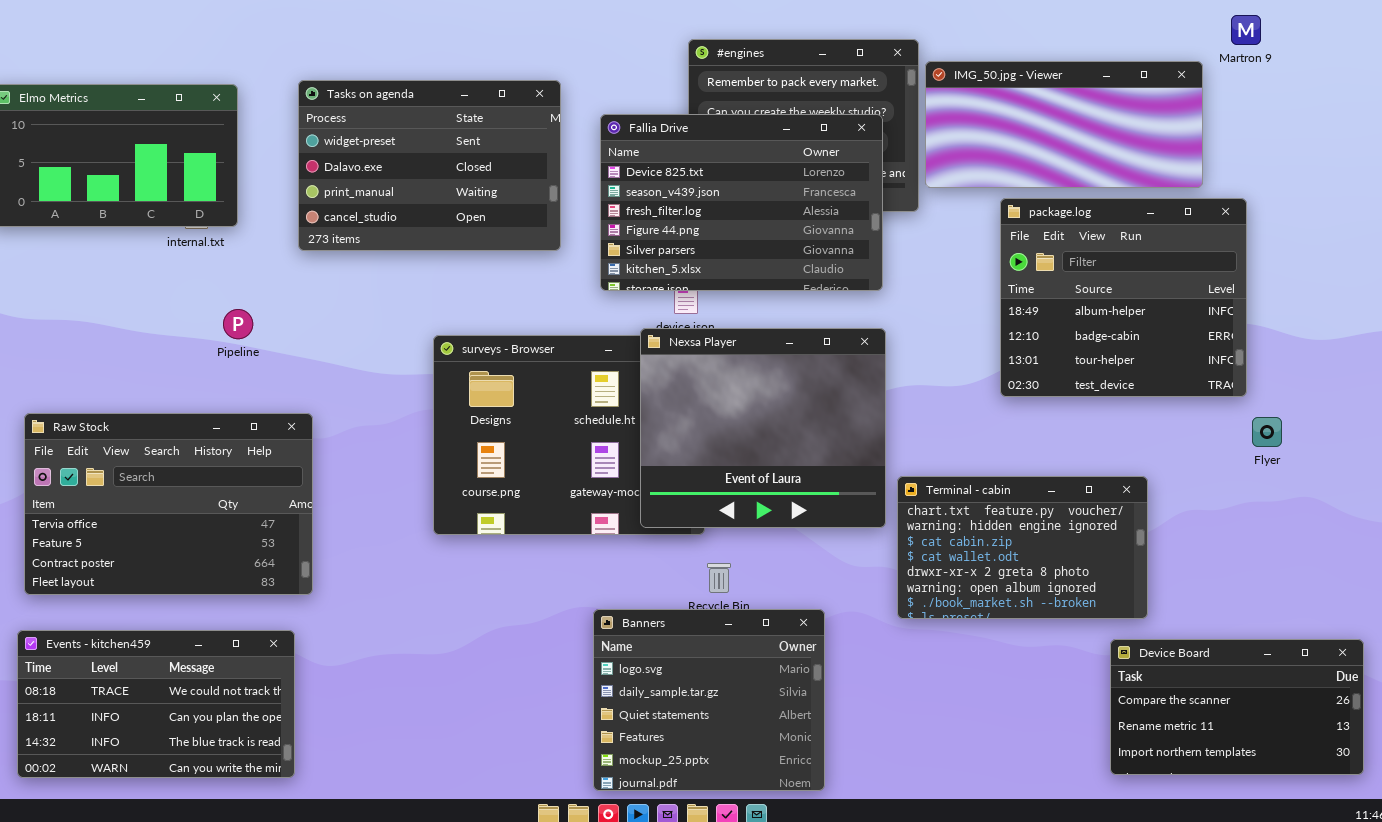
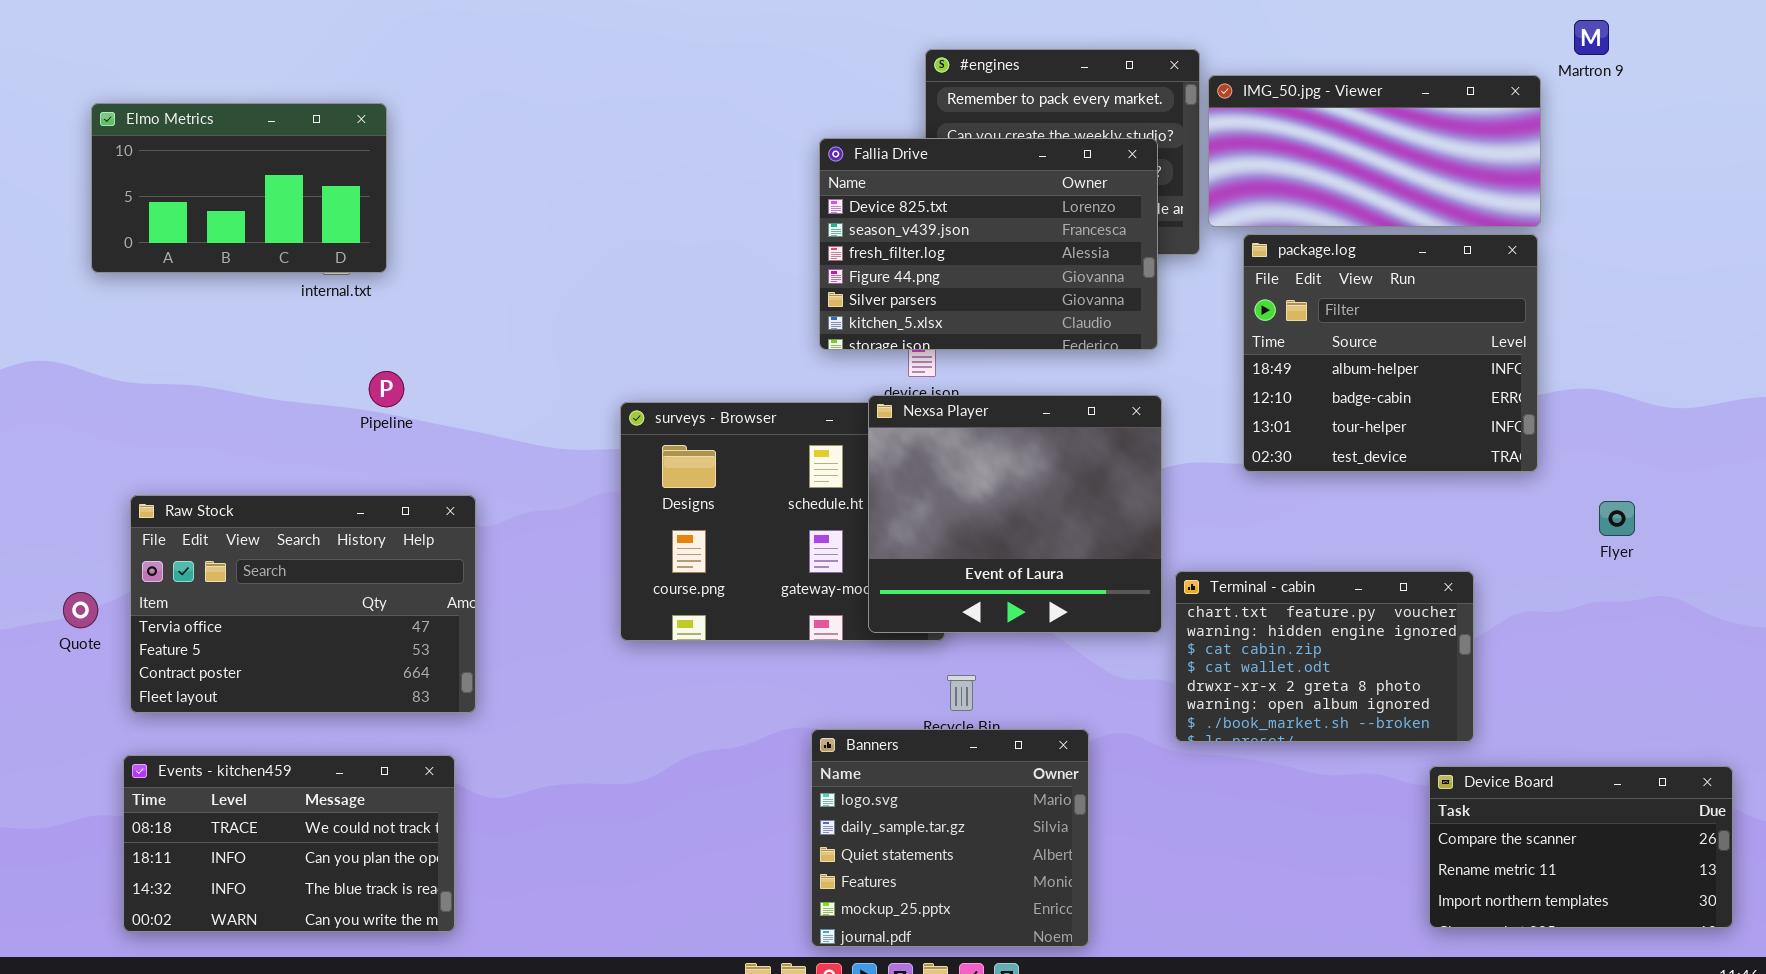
Tasks on agenda: [298,80,561,251] -> none, closed
package.log: [1000,198,1247,397] -> [1243,234,1538,472], moved

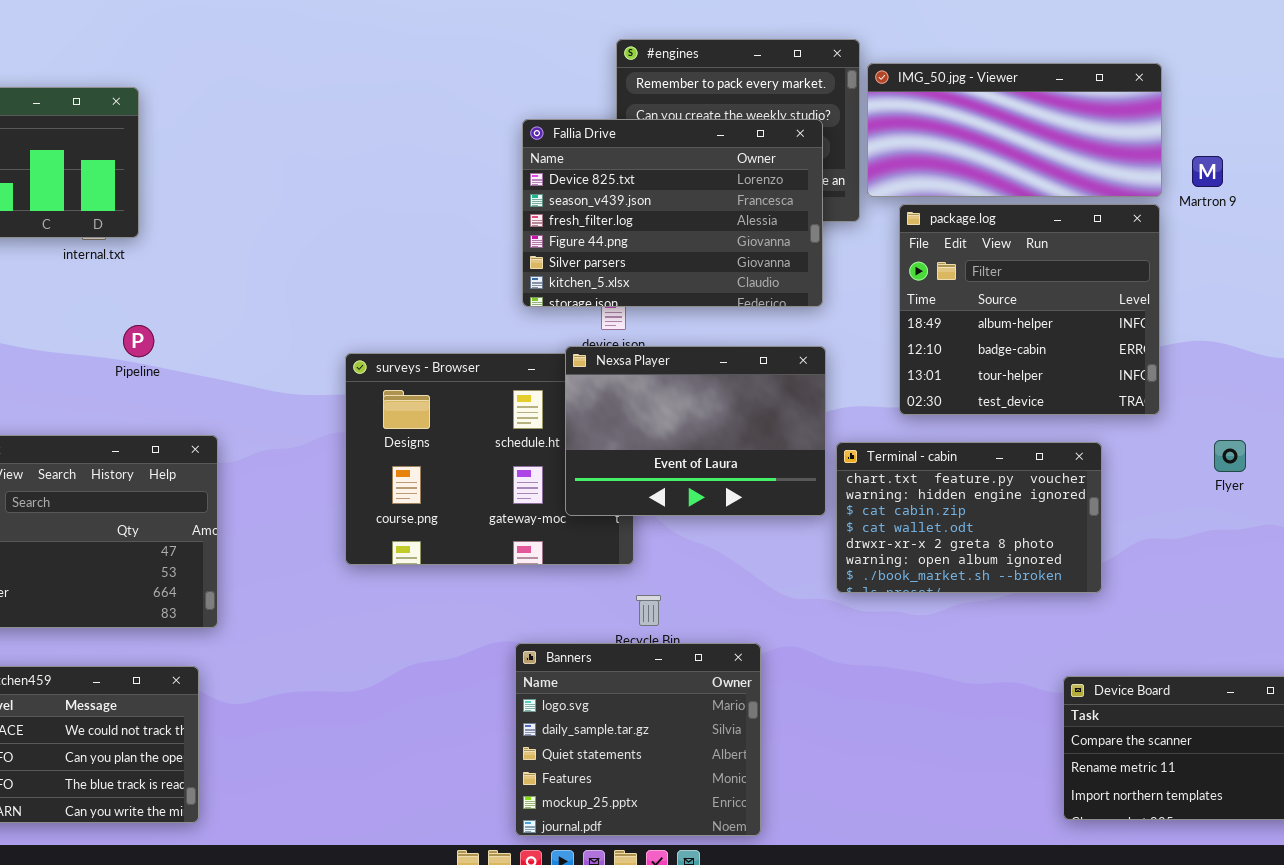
Martron 9: [1574,20,1609,55] -> [1192,156,1223,187], moved
Nexsa Player: [868,395,1162,633] -> [565,346,826,516], resized
Terminal - cabin: [1175,571,1474,742] -> [836,442,1102,593], moved

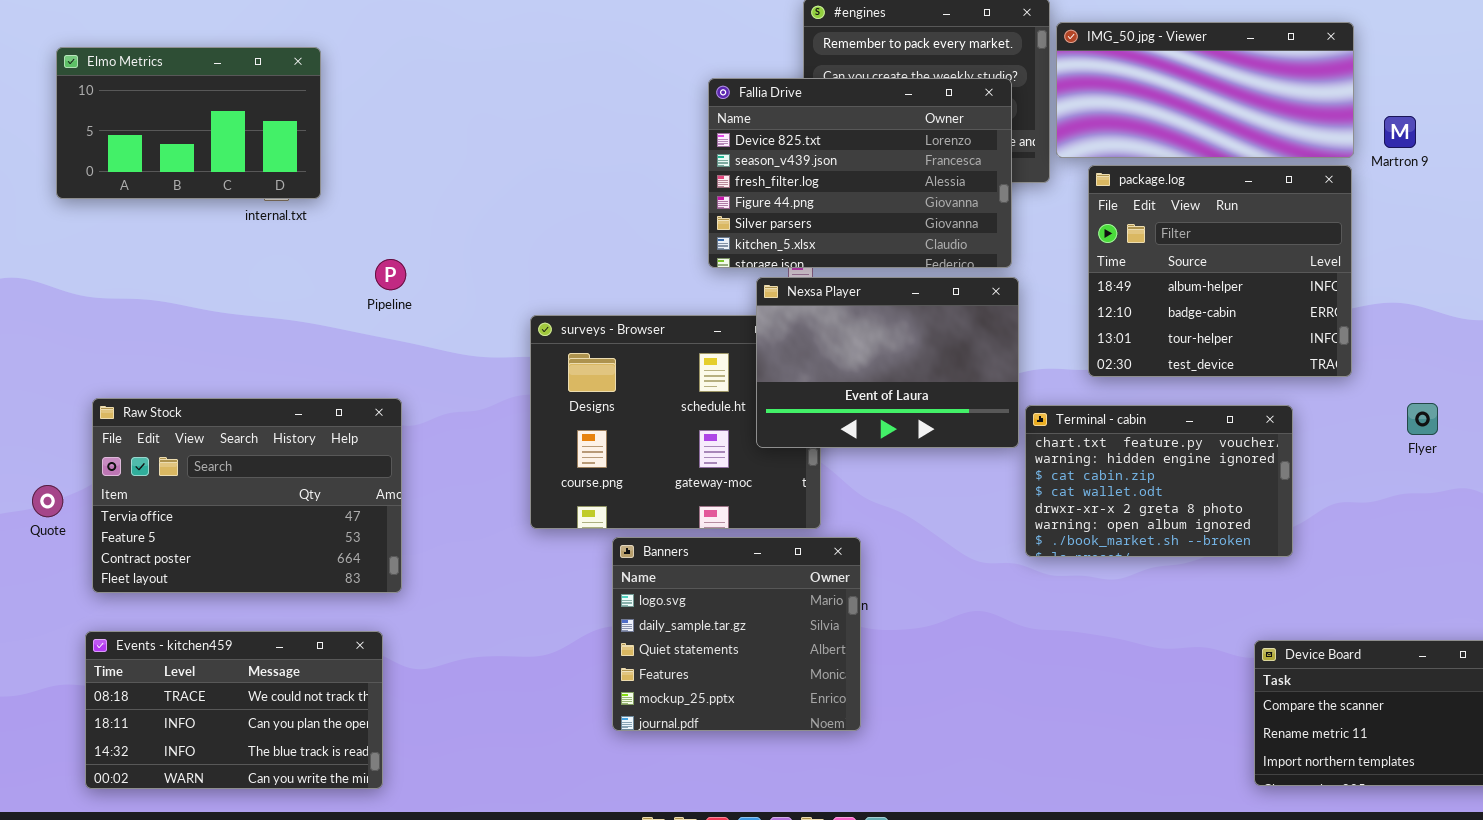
Pipeline: [123,325,154,357] -> [375,259,406,290], moved
Nexsa Player: [565,346,826,516] -> [756,277,1019,448], moved
Banners: [515,643,761,836] -> [612,537,861,731], moved

